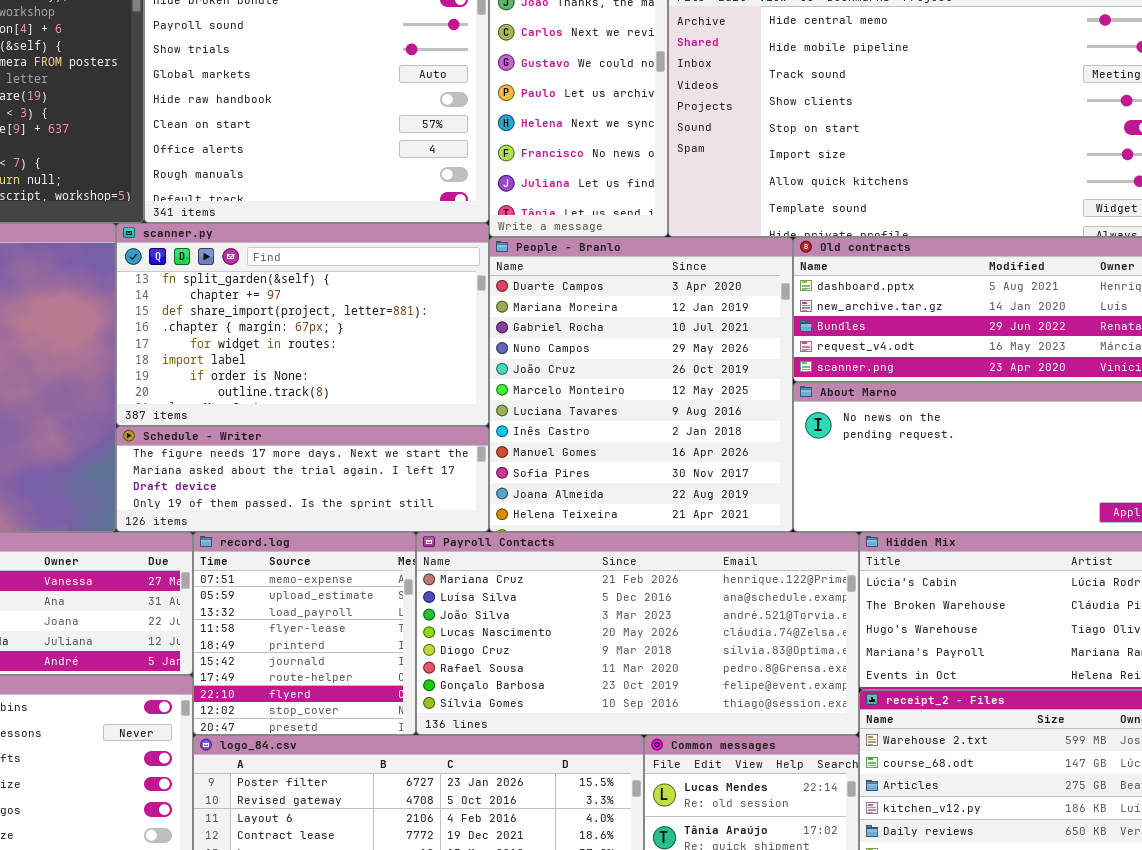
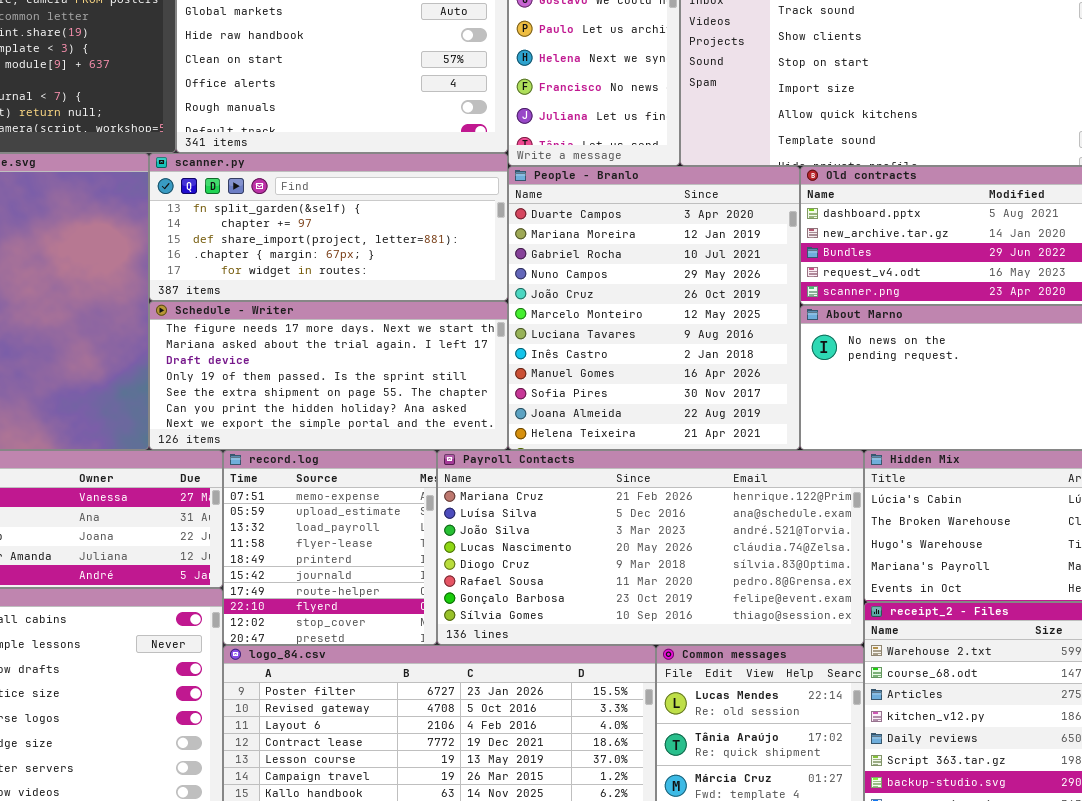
scanner.py: [116,223,489,426] -> [149,153,508,301], resized
Schedule - Writer: [116,426,489,532] -> [149,301,508,450], resized

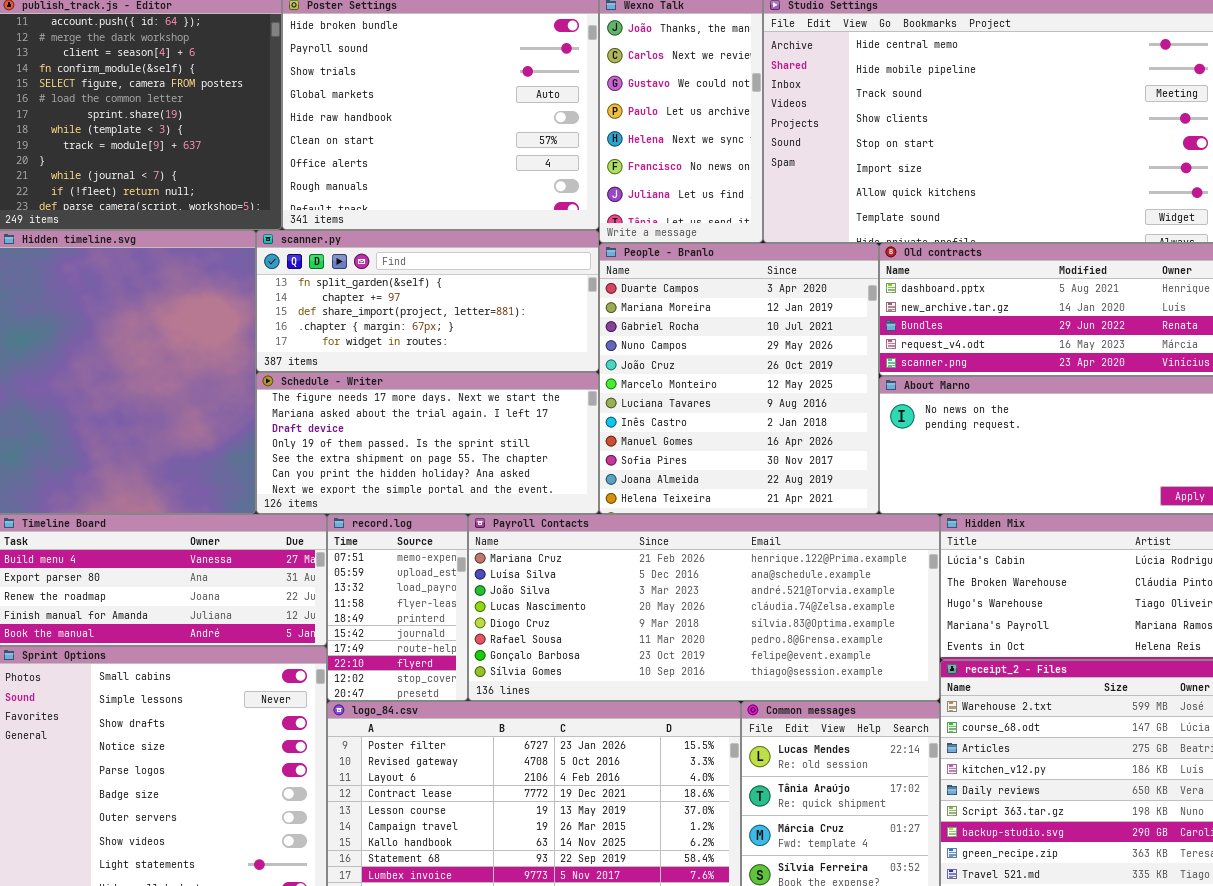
record.log: [223,450,437,645] -> [327,514,468,701], resized
Payroll Contacts: [437,450,864,645] -> [468,514,940,701], resized

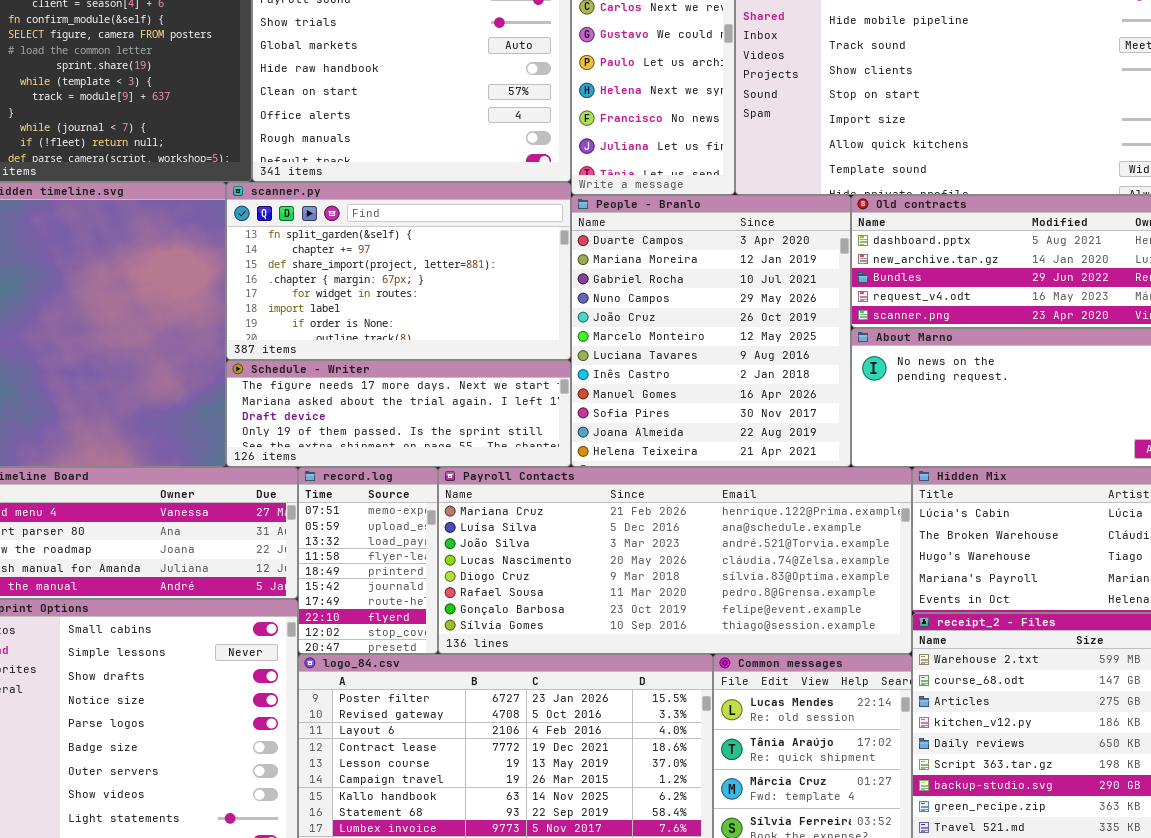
scanner.py: [256,230,599,372] -> [226,182,571,360], resized
Schedule - Writer: [256,372,599,514] -> [226,360,571,467], resized

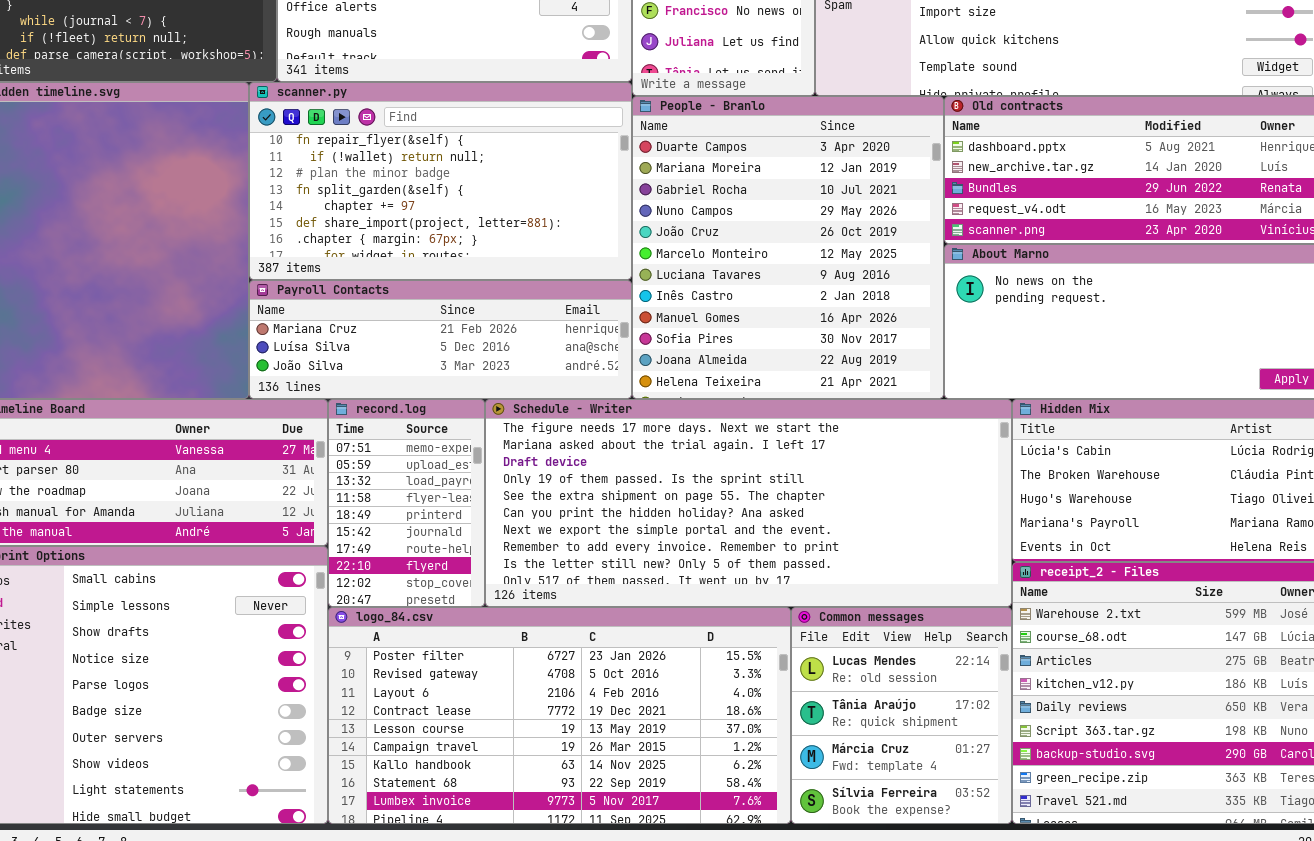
scanner.py: [226,182,571,360] -> [249,82,632,280], scrolled up 3 rows
Schedule - Writer: [226,360,571,467] -> [485,399,1012,607], moved, resized
Payroll Contacts: [438,467,912,654] -> [249,280,632,399], moved, resized

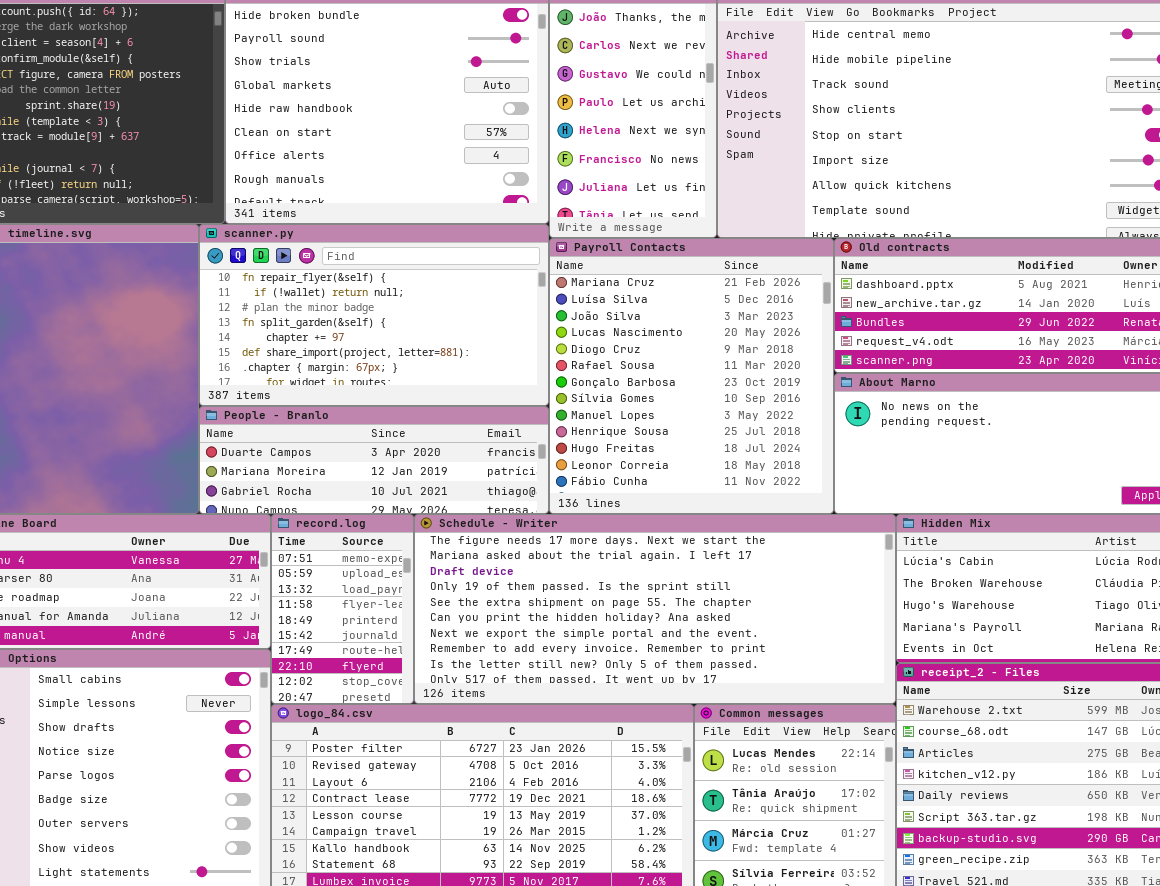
People - Branlo: [632,96,944,399] -> [199,406,549,514], moved, resized
Payroll Contacts: [249,280,632,399] -> [549,238,834,514], moved, resized

